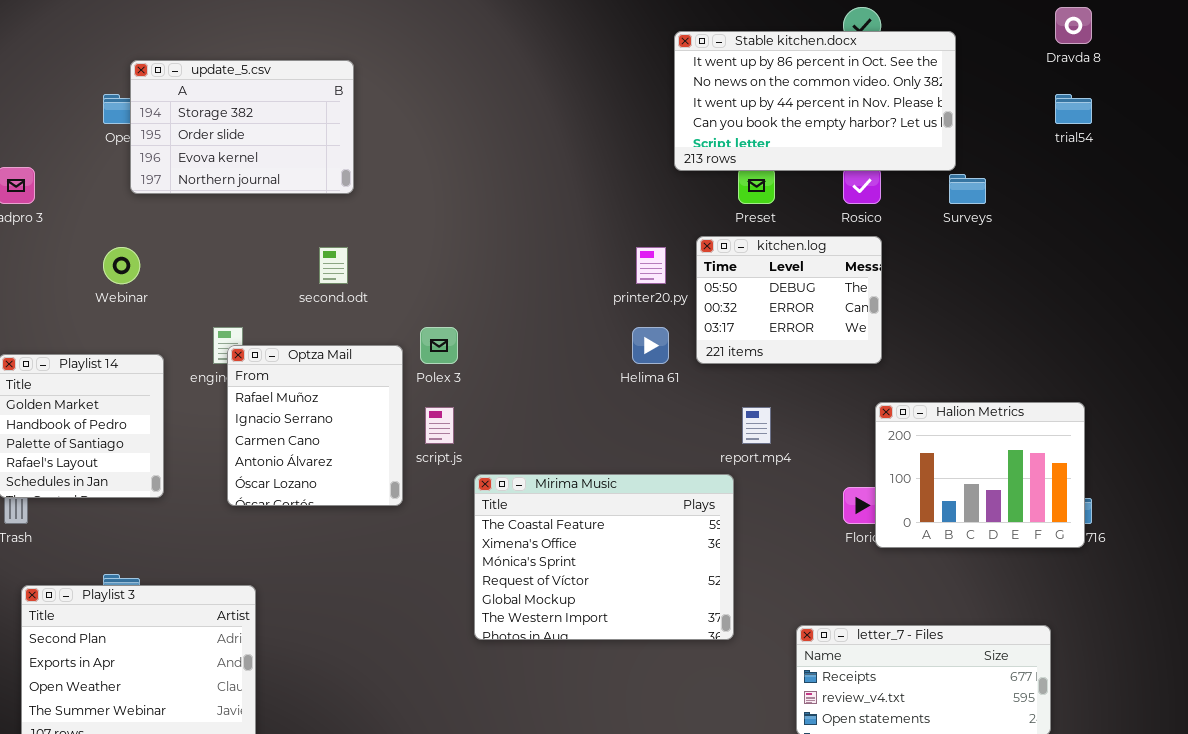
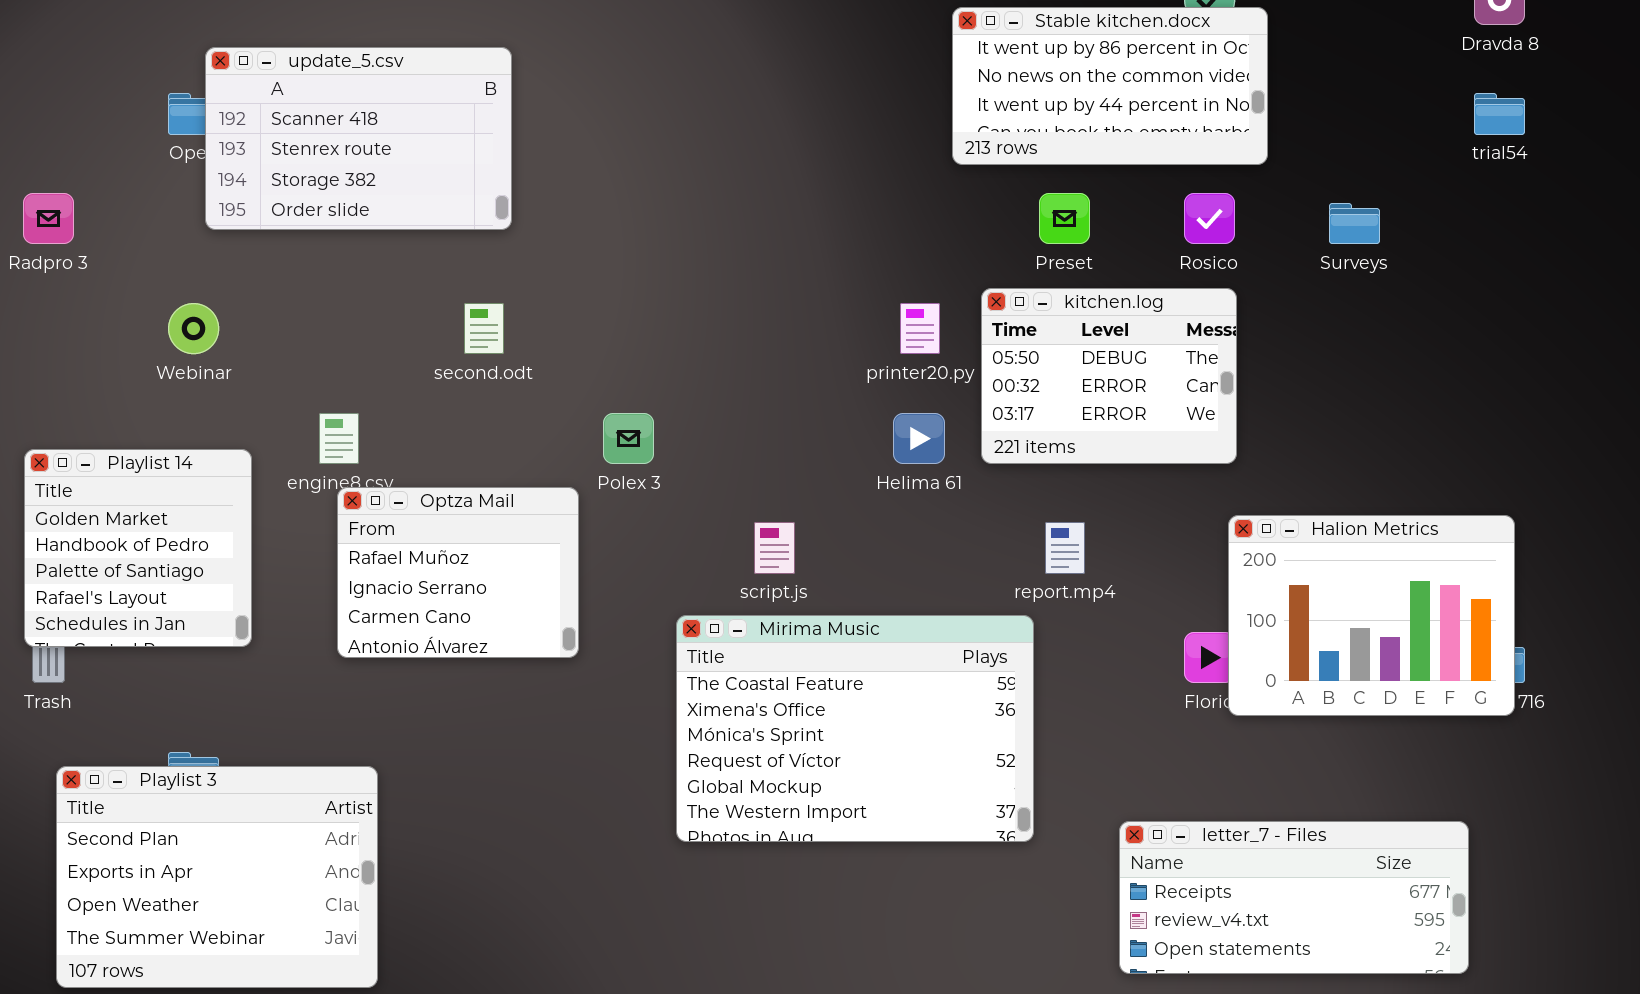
Stable kitchen.docx: [674,31,956,171] -> [952,7,1268,165], resized
update_5.csv: [130,60,354,194] -> [205,47,512,230], scrolled up 2 rows
Optza Mail: [227,345,403,506] -> [337,487,579,658], resized
script.js: [425,407,454,444] -> [754,522,795,574], moved

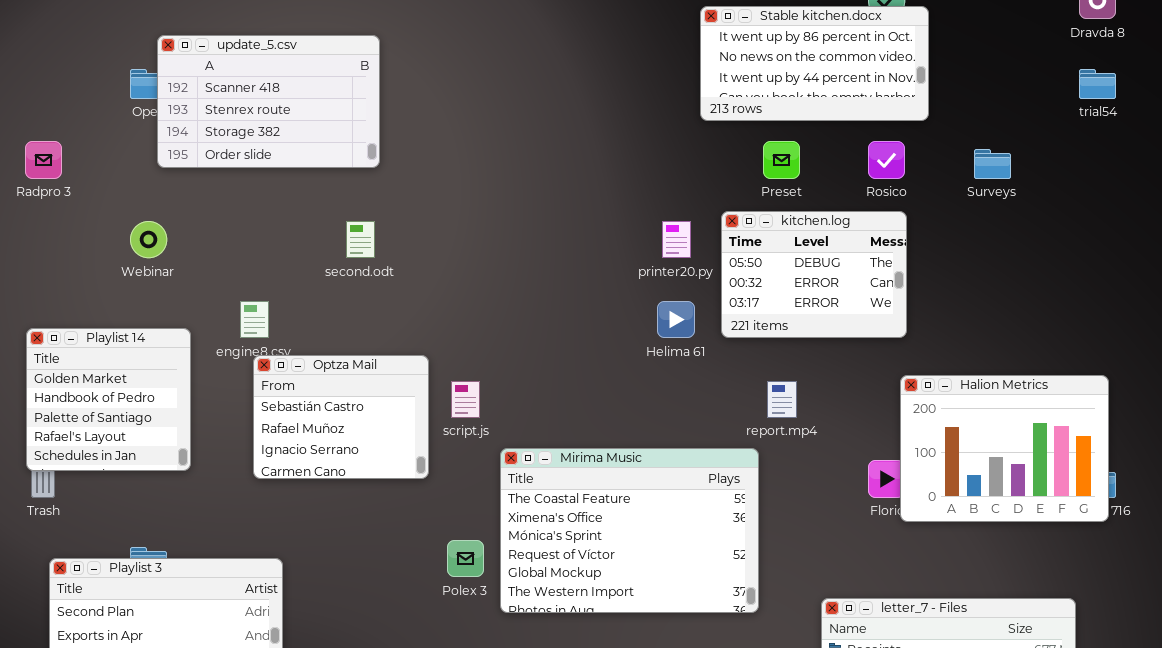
Polex 3: [603,413,654,464] -> [447,540,484,577], moved
Optza Mail: [337,487,579,658] -> [253,355,429,479], scrolled up 1 row
script.js: [754,522,795,574] -> [451,381,480,418], moved

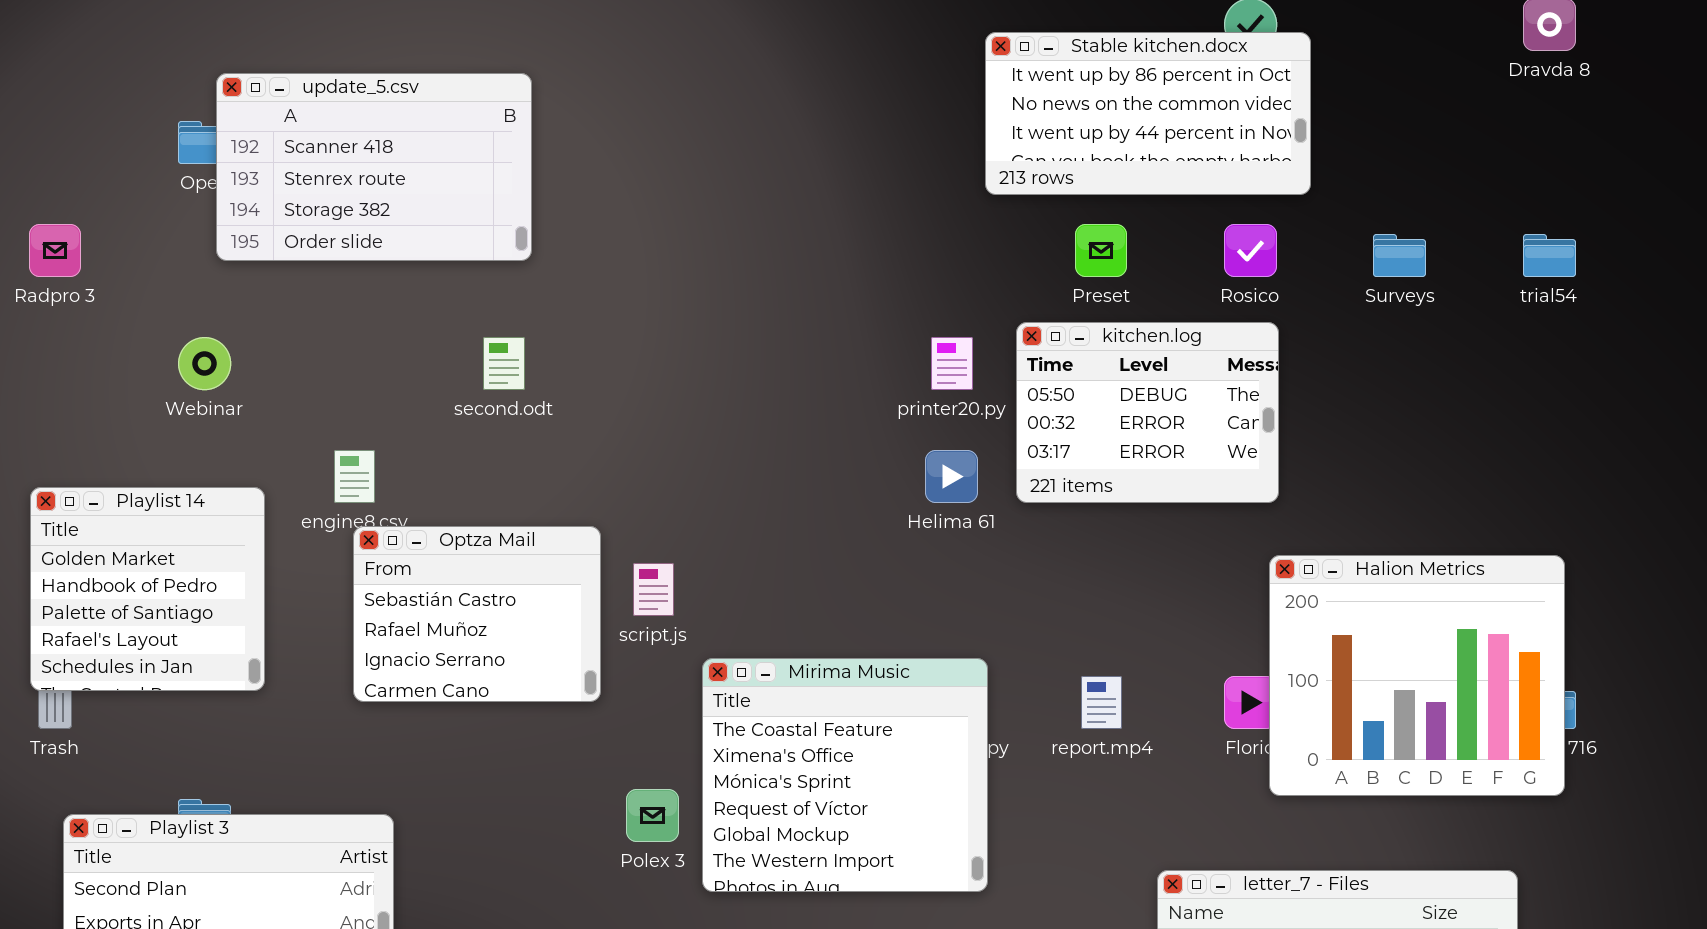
trial54: [1079,69,1116,99] -> [1523,234,1576,277], moved
Halion Metrics: [900,375,1109,522] -> [1269,555,1565,796], resized
report.mp4: [767,381,797,418] -> [1081,676,1122,729], moved
Mirima Music: [500,448,759,613] -> [702,658,988,892], resized

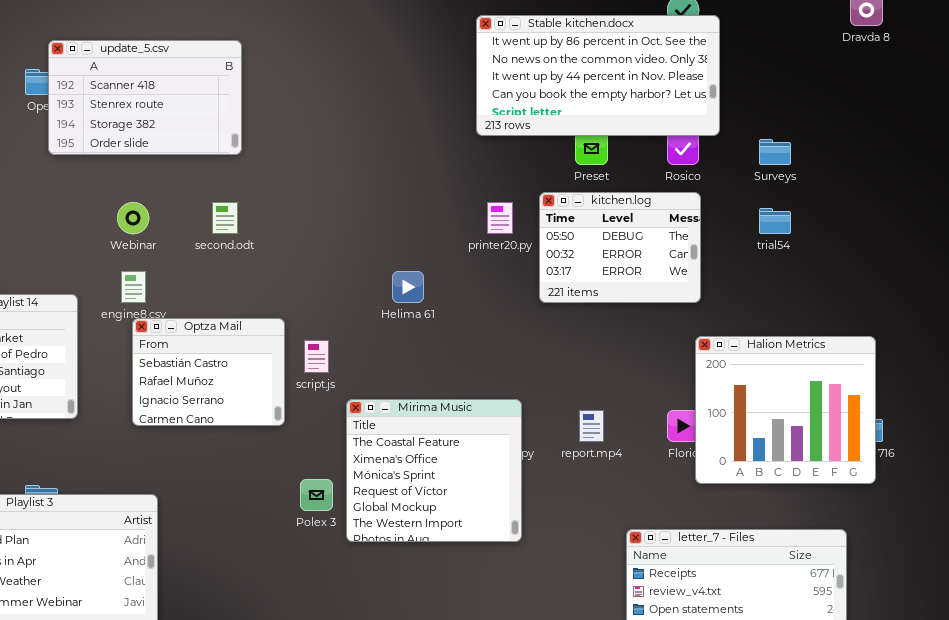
Stable kitchen.docx: [985,32,1311,195] -> [476,15,720,136], resized
trial54: [1523,234,1576,277] -> [759,208,791,234], moved
Webinar: [178,337,231,390] -> [117,202,149,234], moved
Helima 61: [925,450,978,503] -> [392,271,424,303], moved

